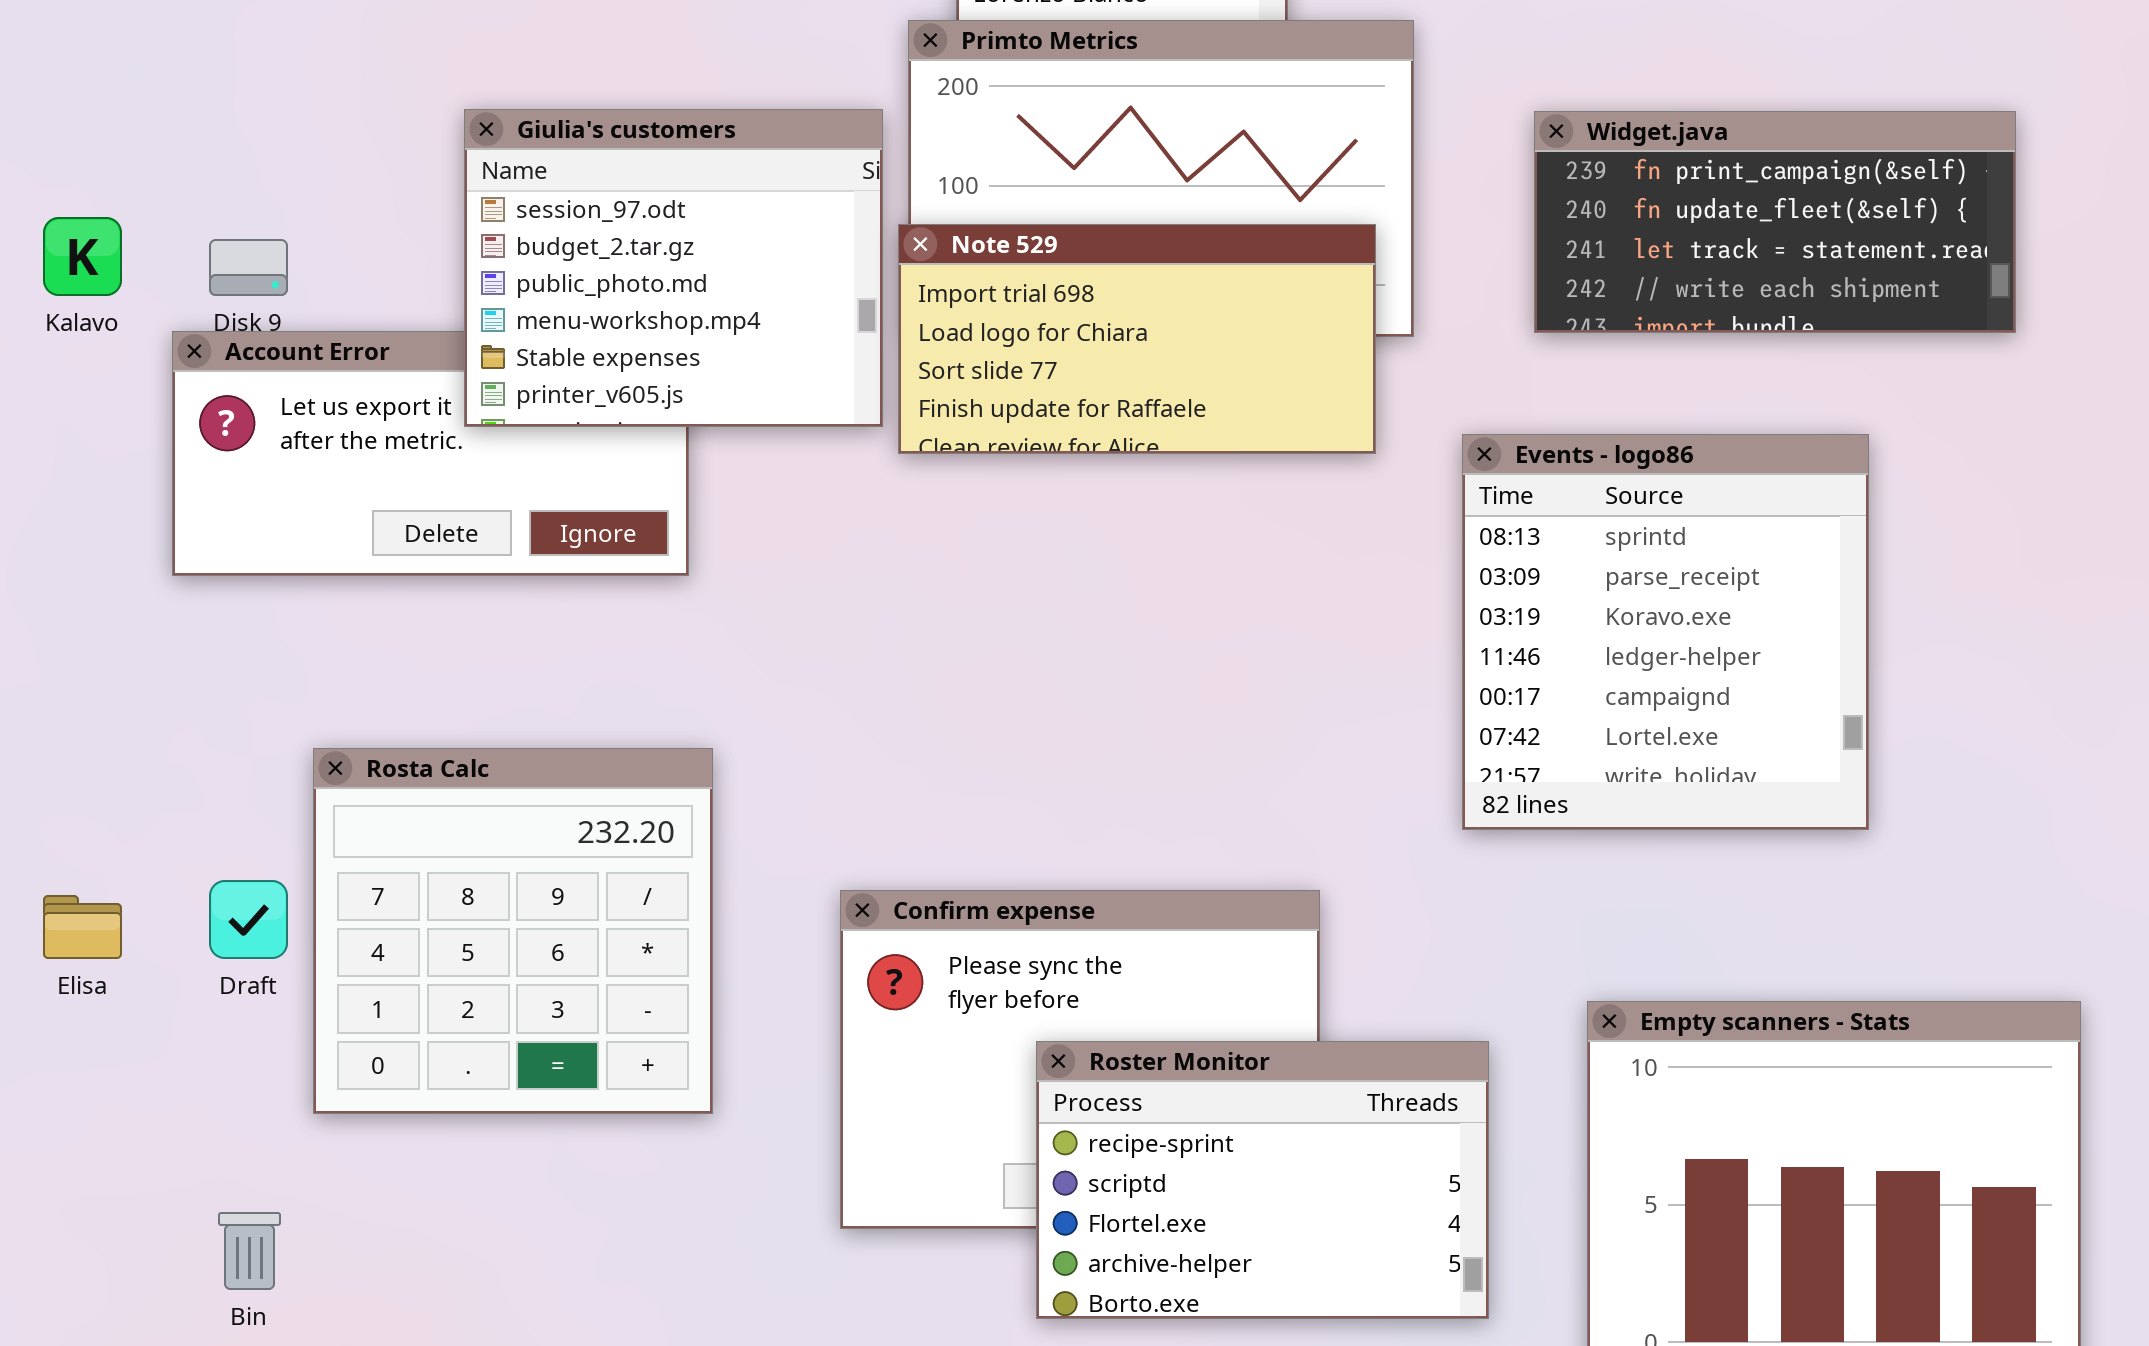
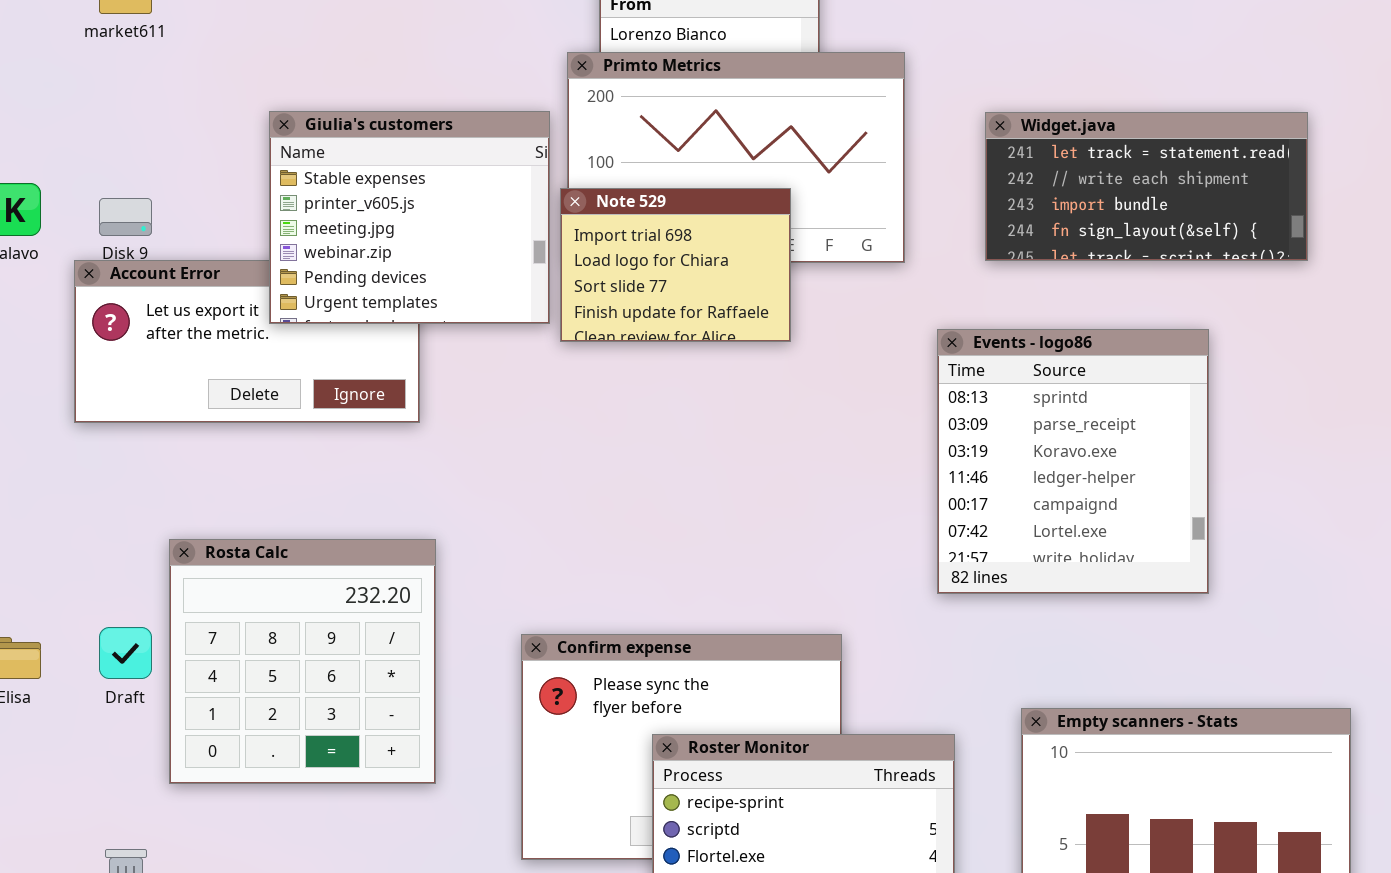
Giulia's customers: [464,109,883,427] -> [269,111,550,324], scrolled down 4 rows
Widget.java: [1534,111,2016,333] -> [985,112,1308,261], scrolled down 2 rows
Note 529: [898,224,1376,454] -> [560,188,791,342], resized

